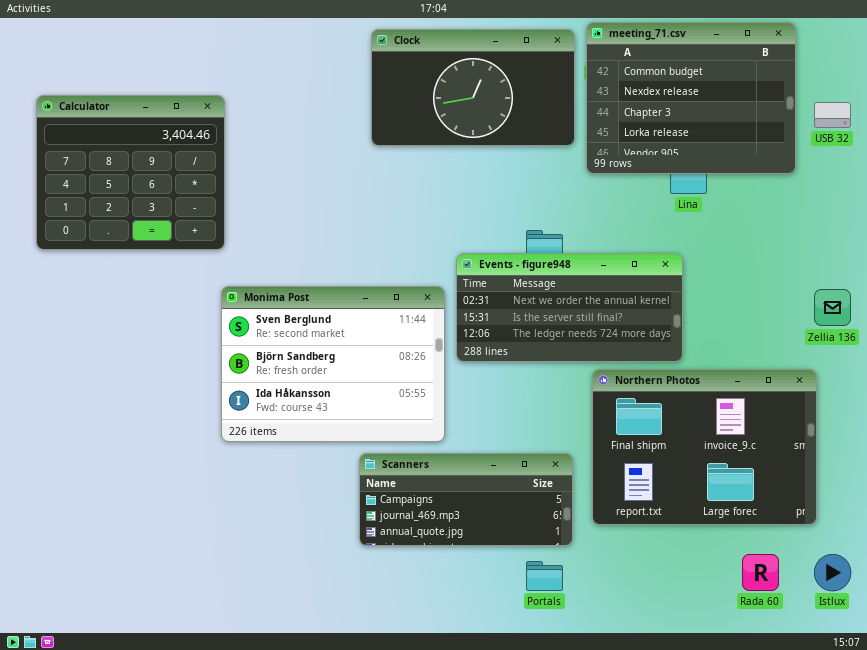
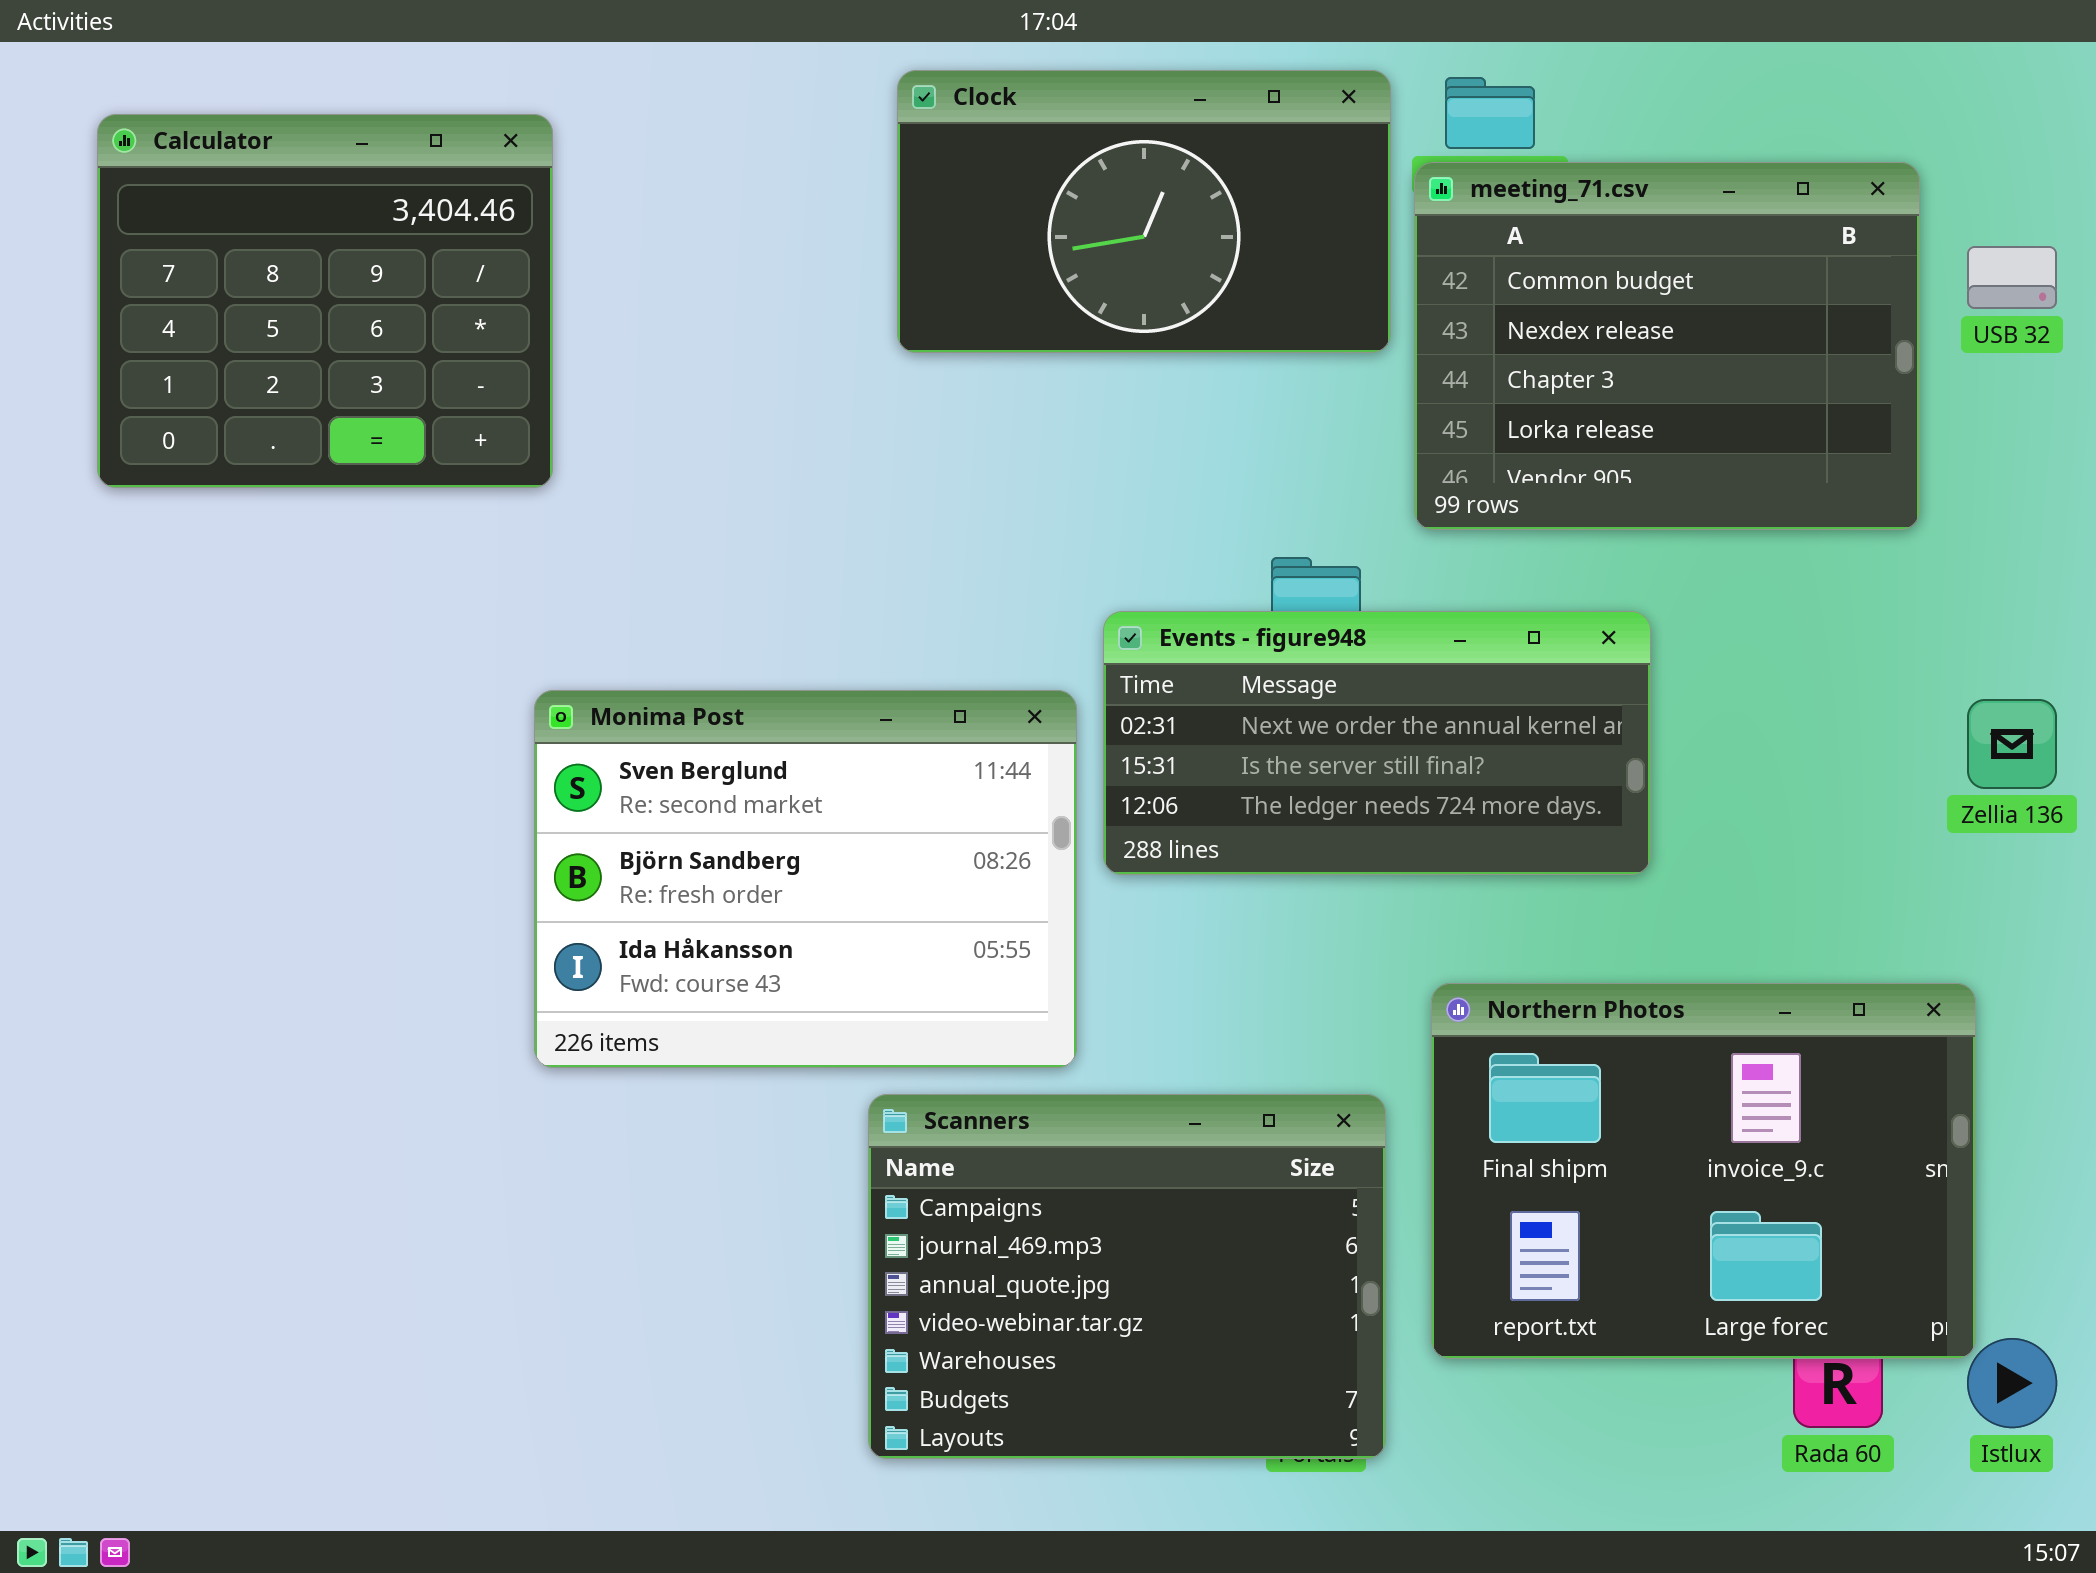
meeting_71.csv: [586,22,796,174] -> [1414,162,1920,530], moved
Calculator: [36,95,225,250] -> [97,114,553,488], moved
Northern Photos: [592,369,817,525] -> [1431,983,1976,1359], moved
Scanners: [359,453,573,546] -> [868,1094,1386,1459], resized

